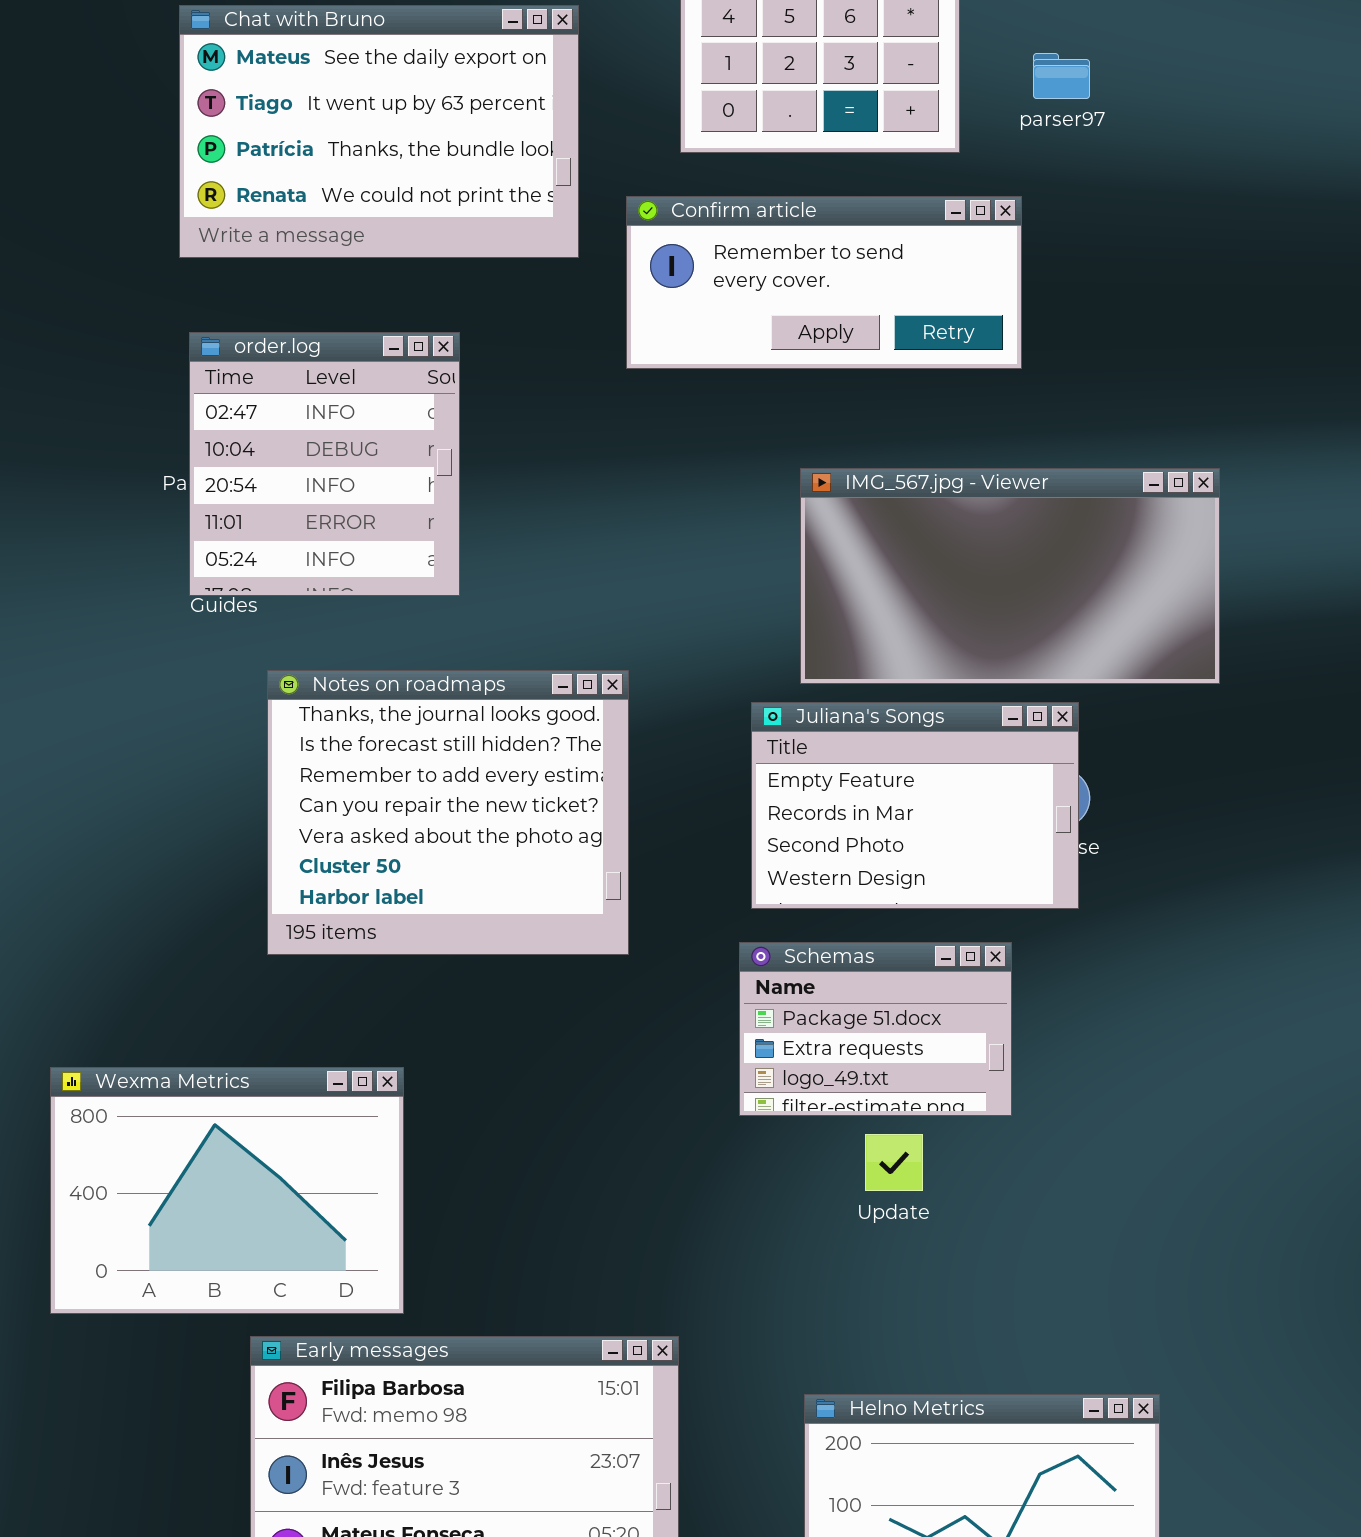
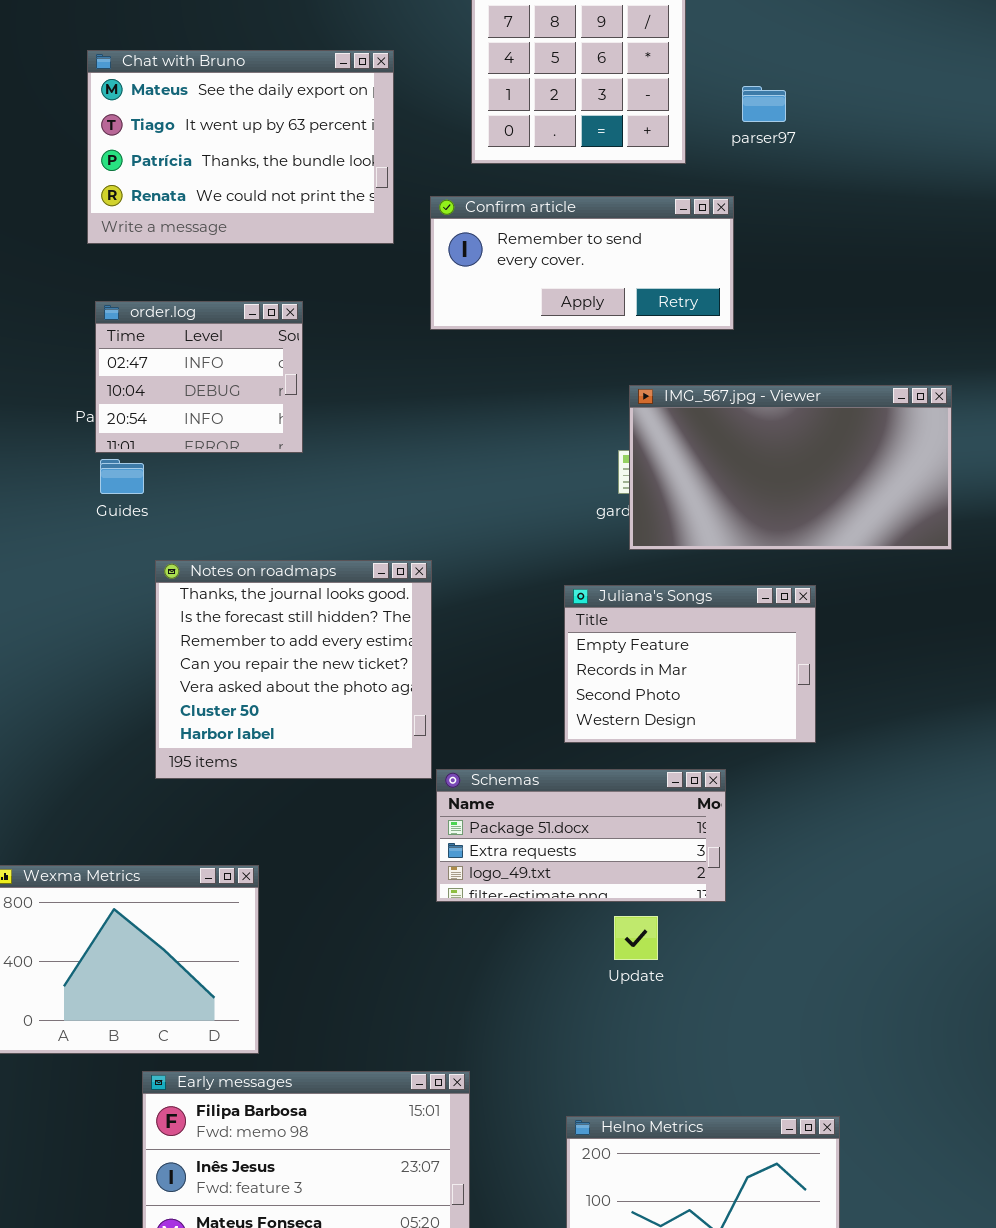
order.log: [189,332,460,596] -> [95,301,303,453], resized
IMG_567.jpg - Viewer: [800,468,1220,684] -> [629,385,952,550], moved
Juliana's Songs: [751,702,1079,909] -> [564,585,816,743], moved
Schemas: [739,942,1012,1116] -> [436,769,726,902], resized

